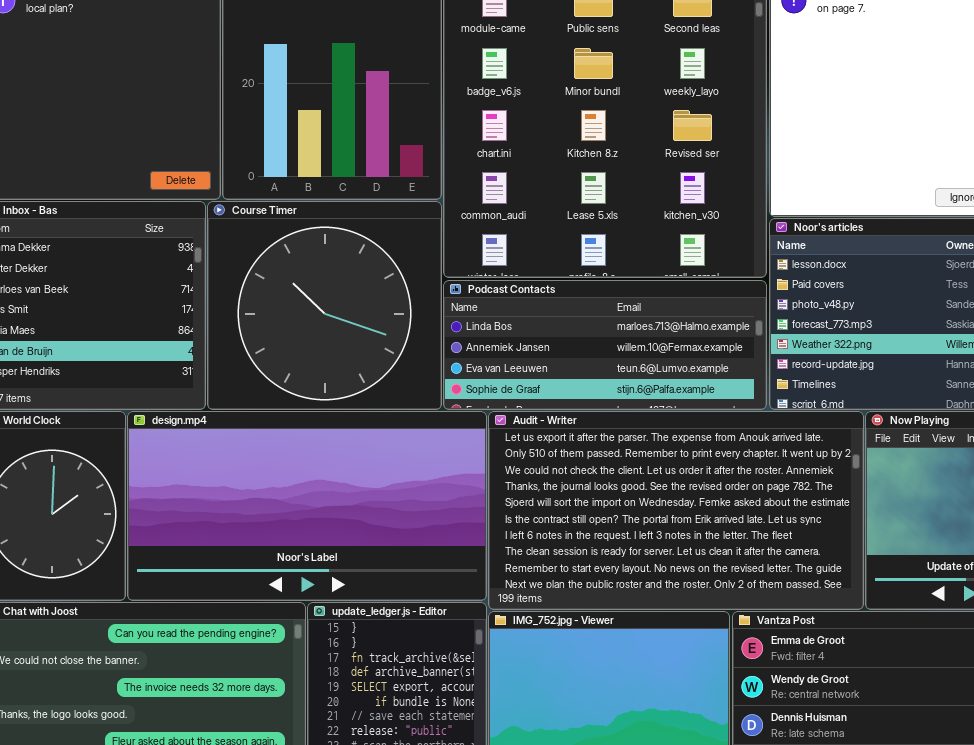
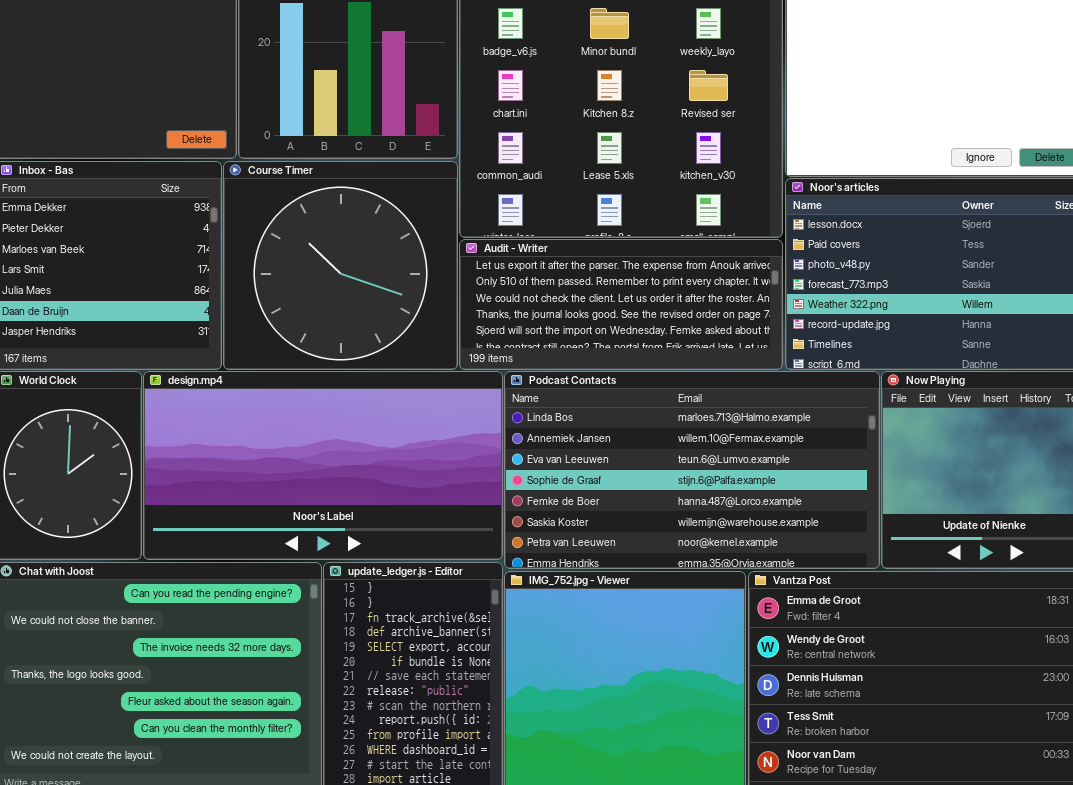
Podcast Contacts: [443,280,767,410] -> [504,371,880,569], moved, resized
Audit - Writer: [488,411,864,610] -> [459,239,783,370], moved, resized

